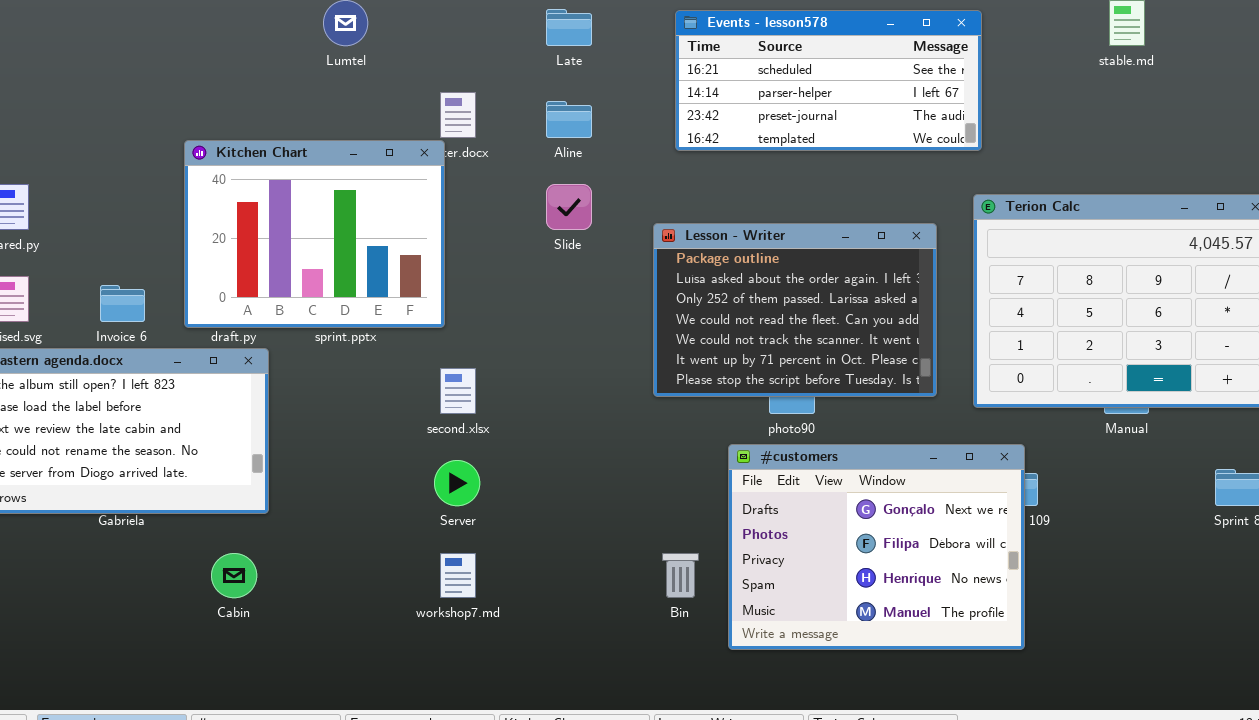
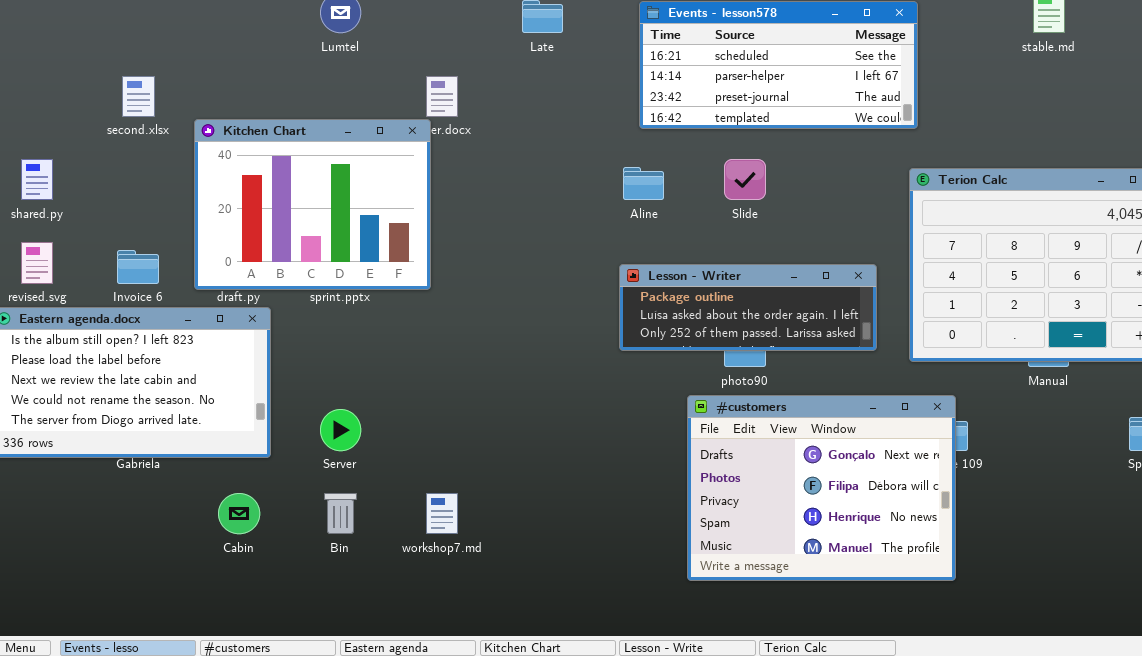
Aline: [546,101,592,138] -> [623,167,664,200], moved
Slide: [546,184,592,230] -> [724,159,766,200], moved
Lesson - Writer: [653,223,937,397] -> [619,264,877,351], resized
second.xlsx: [440,368,476,414] -> [122,76,155,117], moved
Server: [434,460,480,506] -> [320,409,361,451], moved
Bin: [662,553,699,598] -> [324,493,357,534], moved

